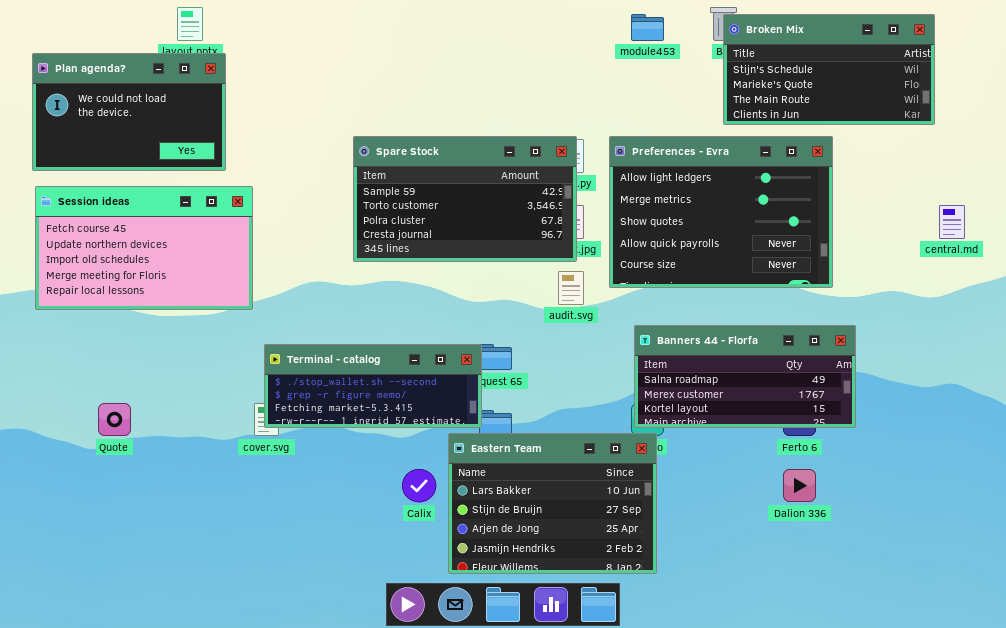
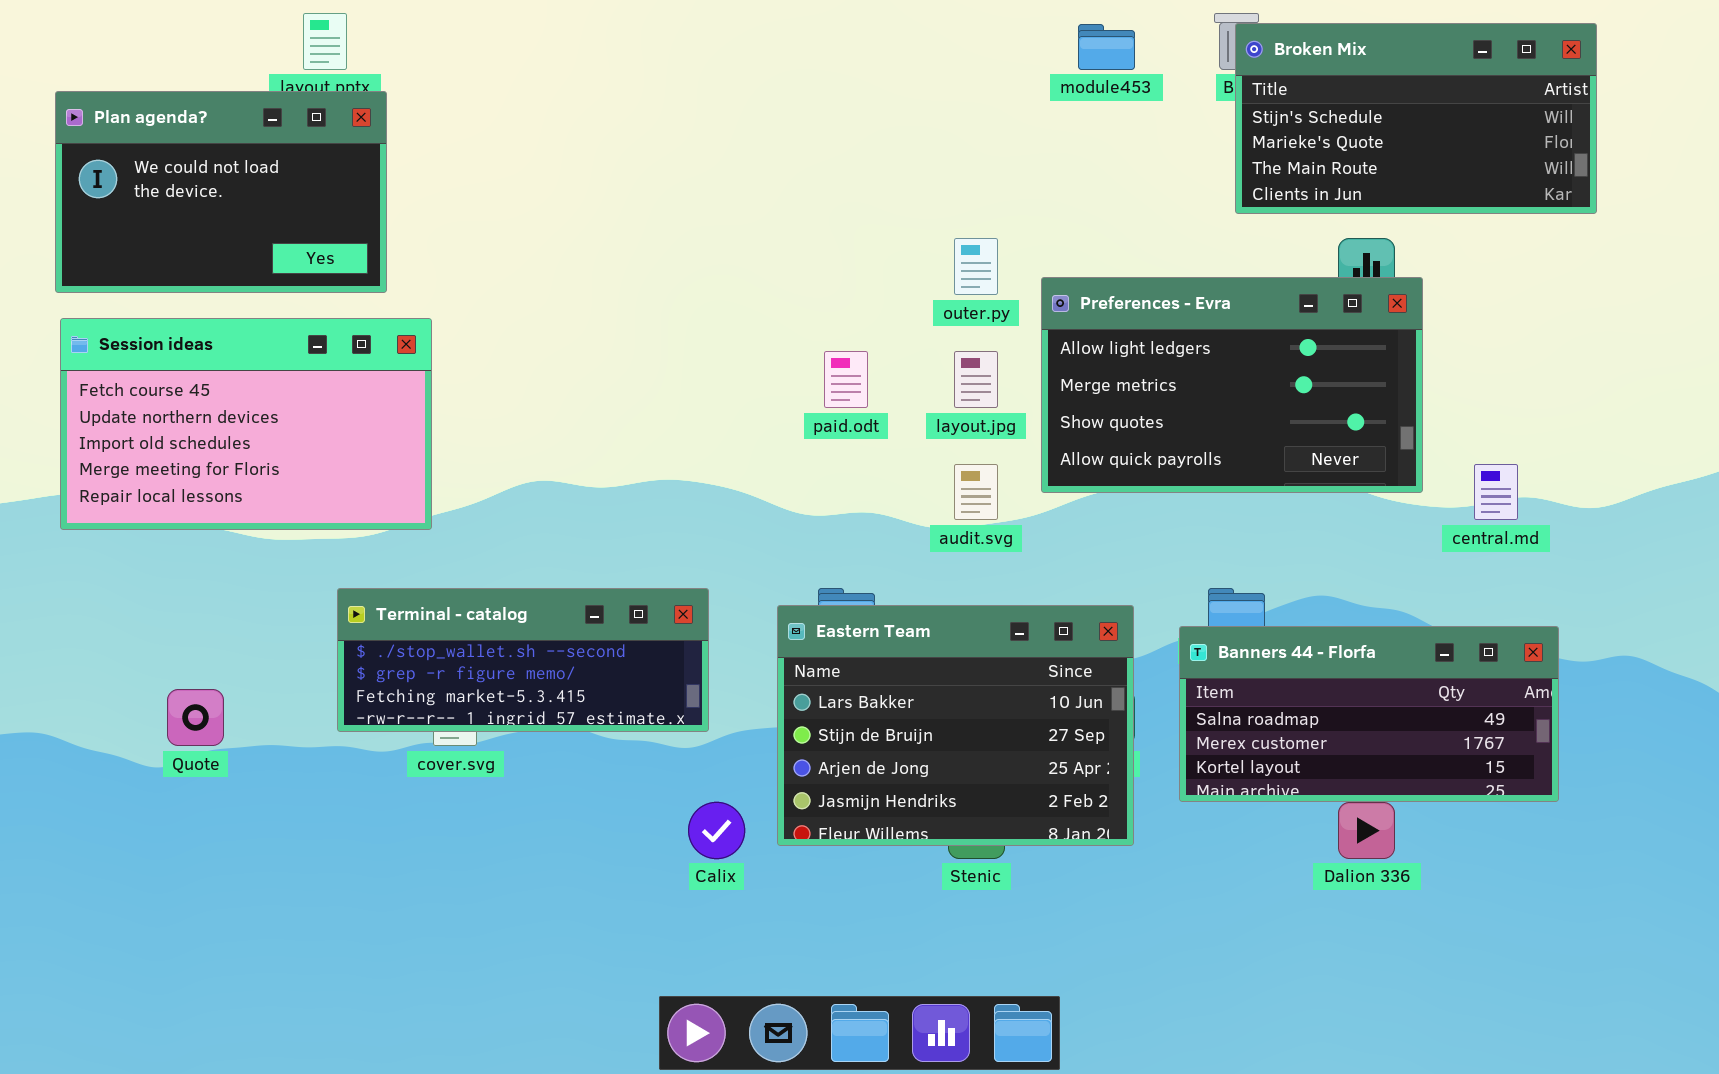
Spare Stock: [353,136,577,262] -> none, closed
Preferences - Evra: [609,136,833,288] -> [1041,277,1423,493], resized
central.md: [939,205,965,239] -> [1474,464,1518,520], moved
Banners 44 - Florfa: [634,325,856,428] -> [1179,626,1559,802], moved
Terminal - catalog: [264,344,482,428] -> [337,588,709,732], moved
Eastern Team: [448,433,657,574] -> [777,605,1134,846], moved

